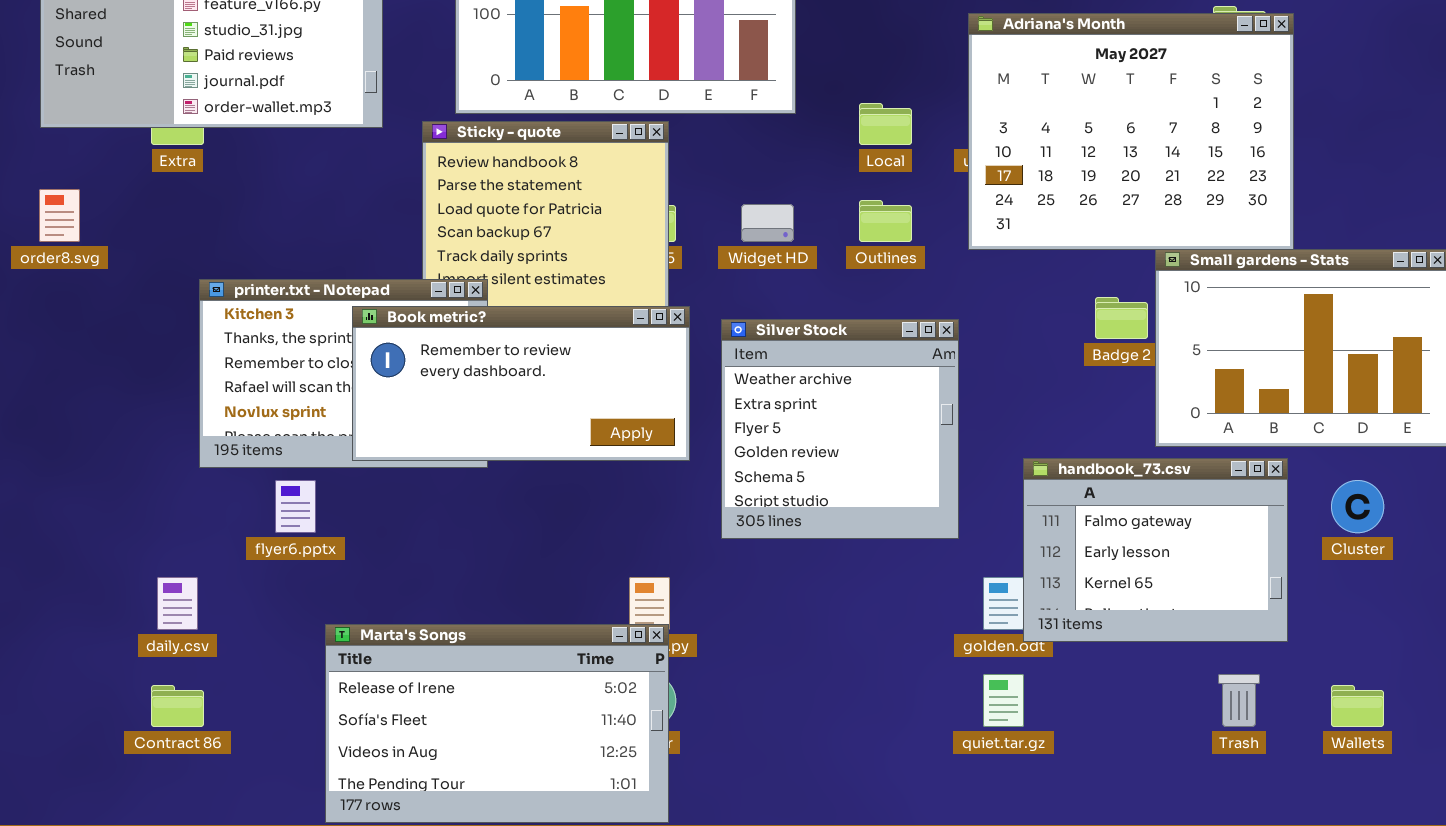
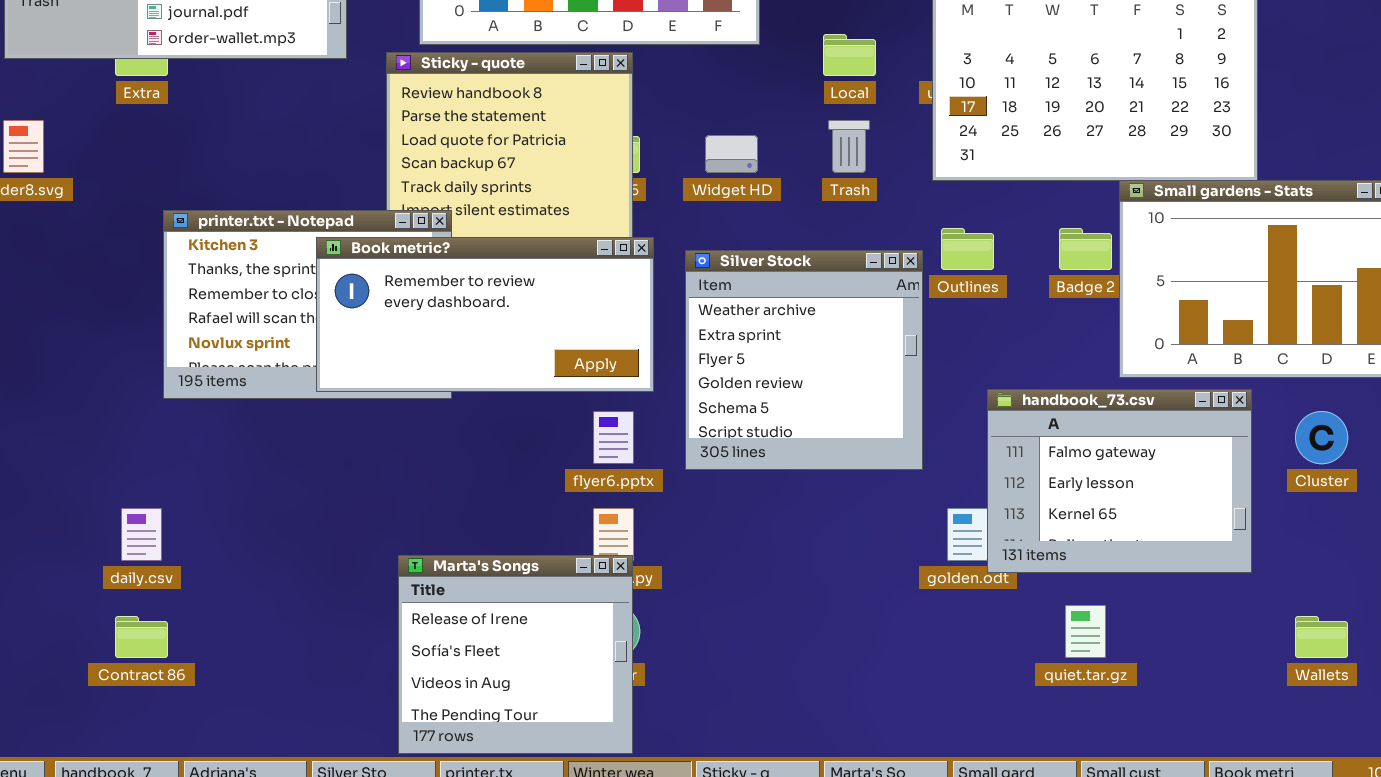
Outlines: [859,200,912,242] -> [941,228,994,270], moved
flyer6.pptx: [275,480,316,533] -> [593,411,634,464], moved
Marta's Songs: [325,624,669,823] -> [398,555,633,754], resized
quiet.tar.gz: [983,674,1024,727] -> [1065,605,1106,658], moved
Trash: [1218,674,1260,727] -> [828,120,870,173], moved

